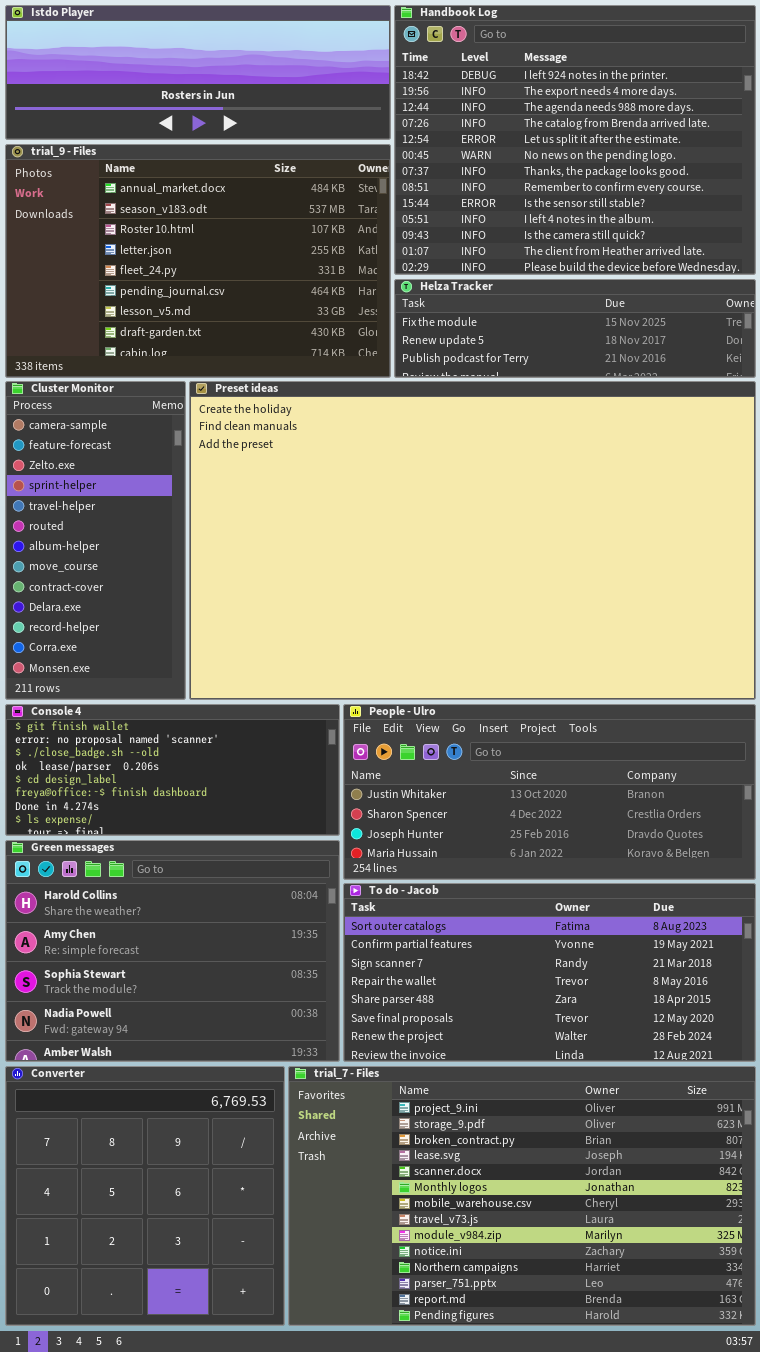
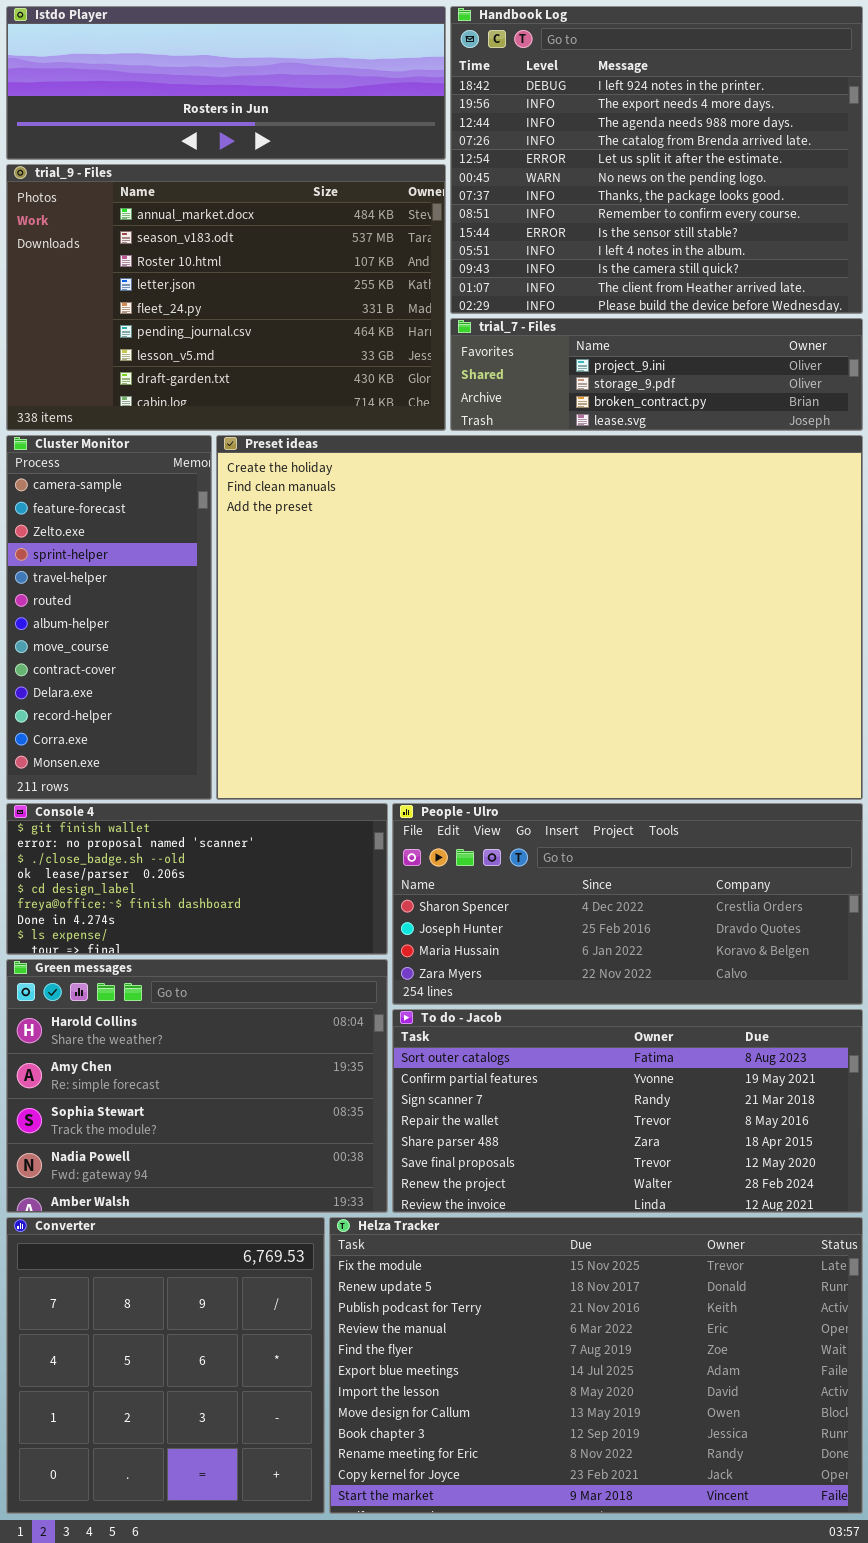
Helza Tracker: [394,279,756,378] -> [329,1217,863,1514], moved, resized
People - Ulro: [343,704,756,880] -> [392,803,863,1005], scrolled down 1 row
trial_7 - Files: [288,1066,756,1326] -> [450,318,863,431], moved, resized

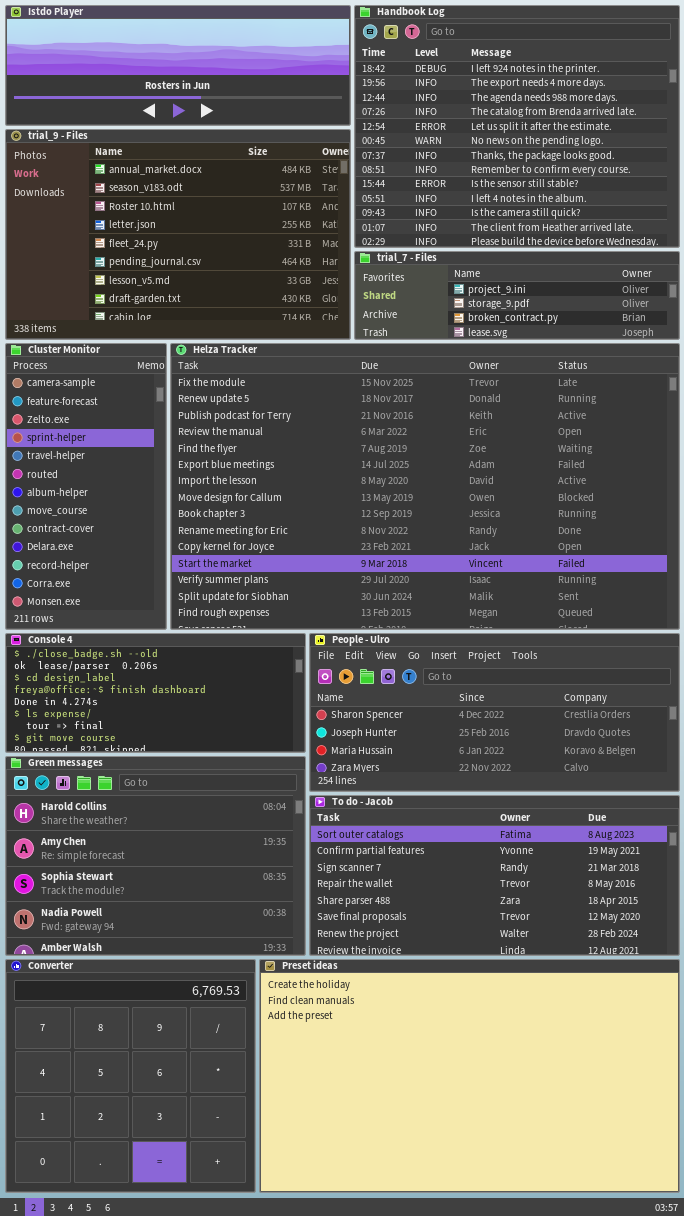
Preset ideas: [216,435,863,800] -> [259,959,680,1193], moved, resized
Console 4: [6,803,388,955] -> [5,633,306,753], scrolled down 2 rows
Helza Tracker: [329,1217,863,1514] -> [170,343,680,630], moved, resized

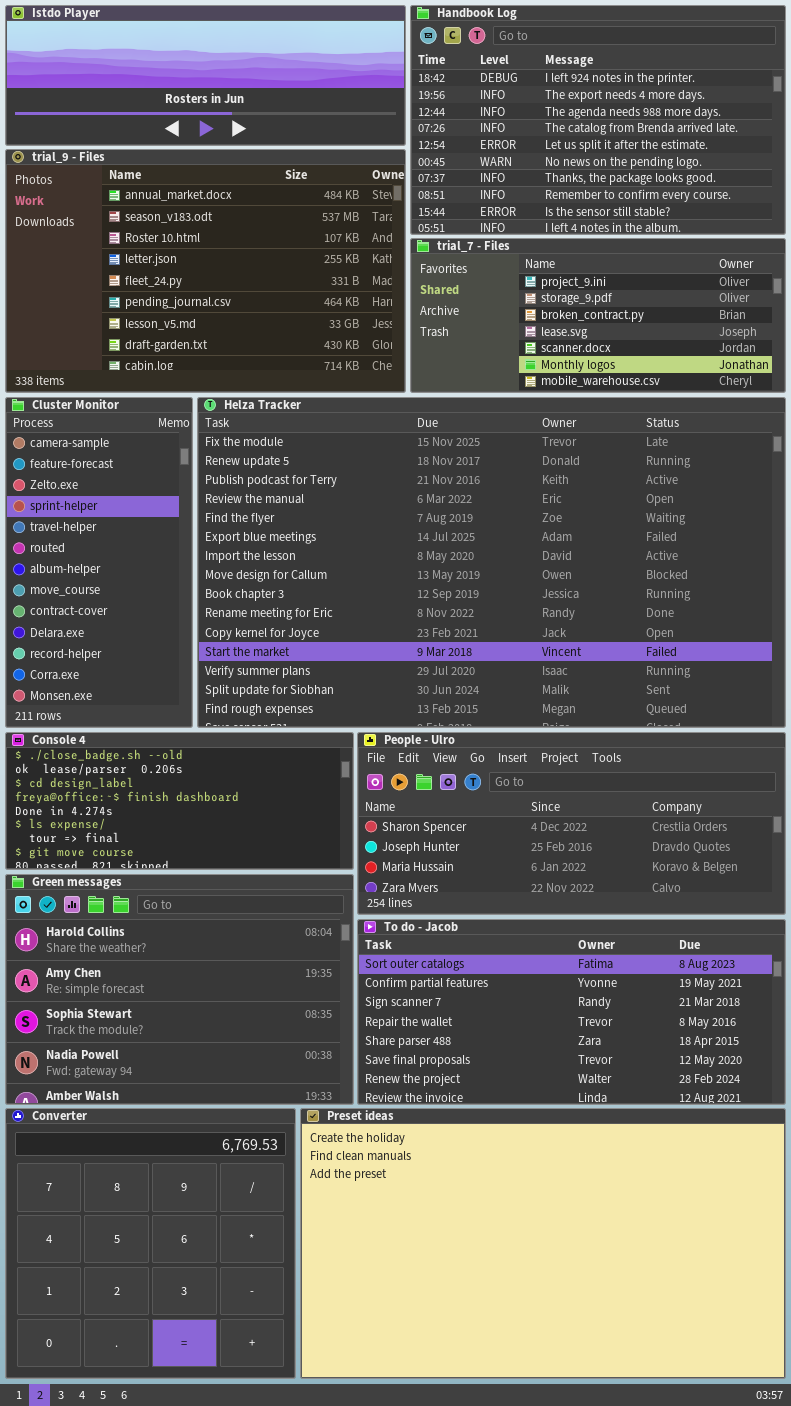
Handbook Log: [354,5,680,248] -> [410,5,786,235], resized
trial_7 - Files: [354,251,680,340] -> [410,238,786,393], resized

